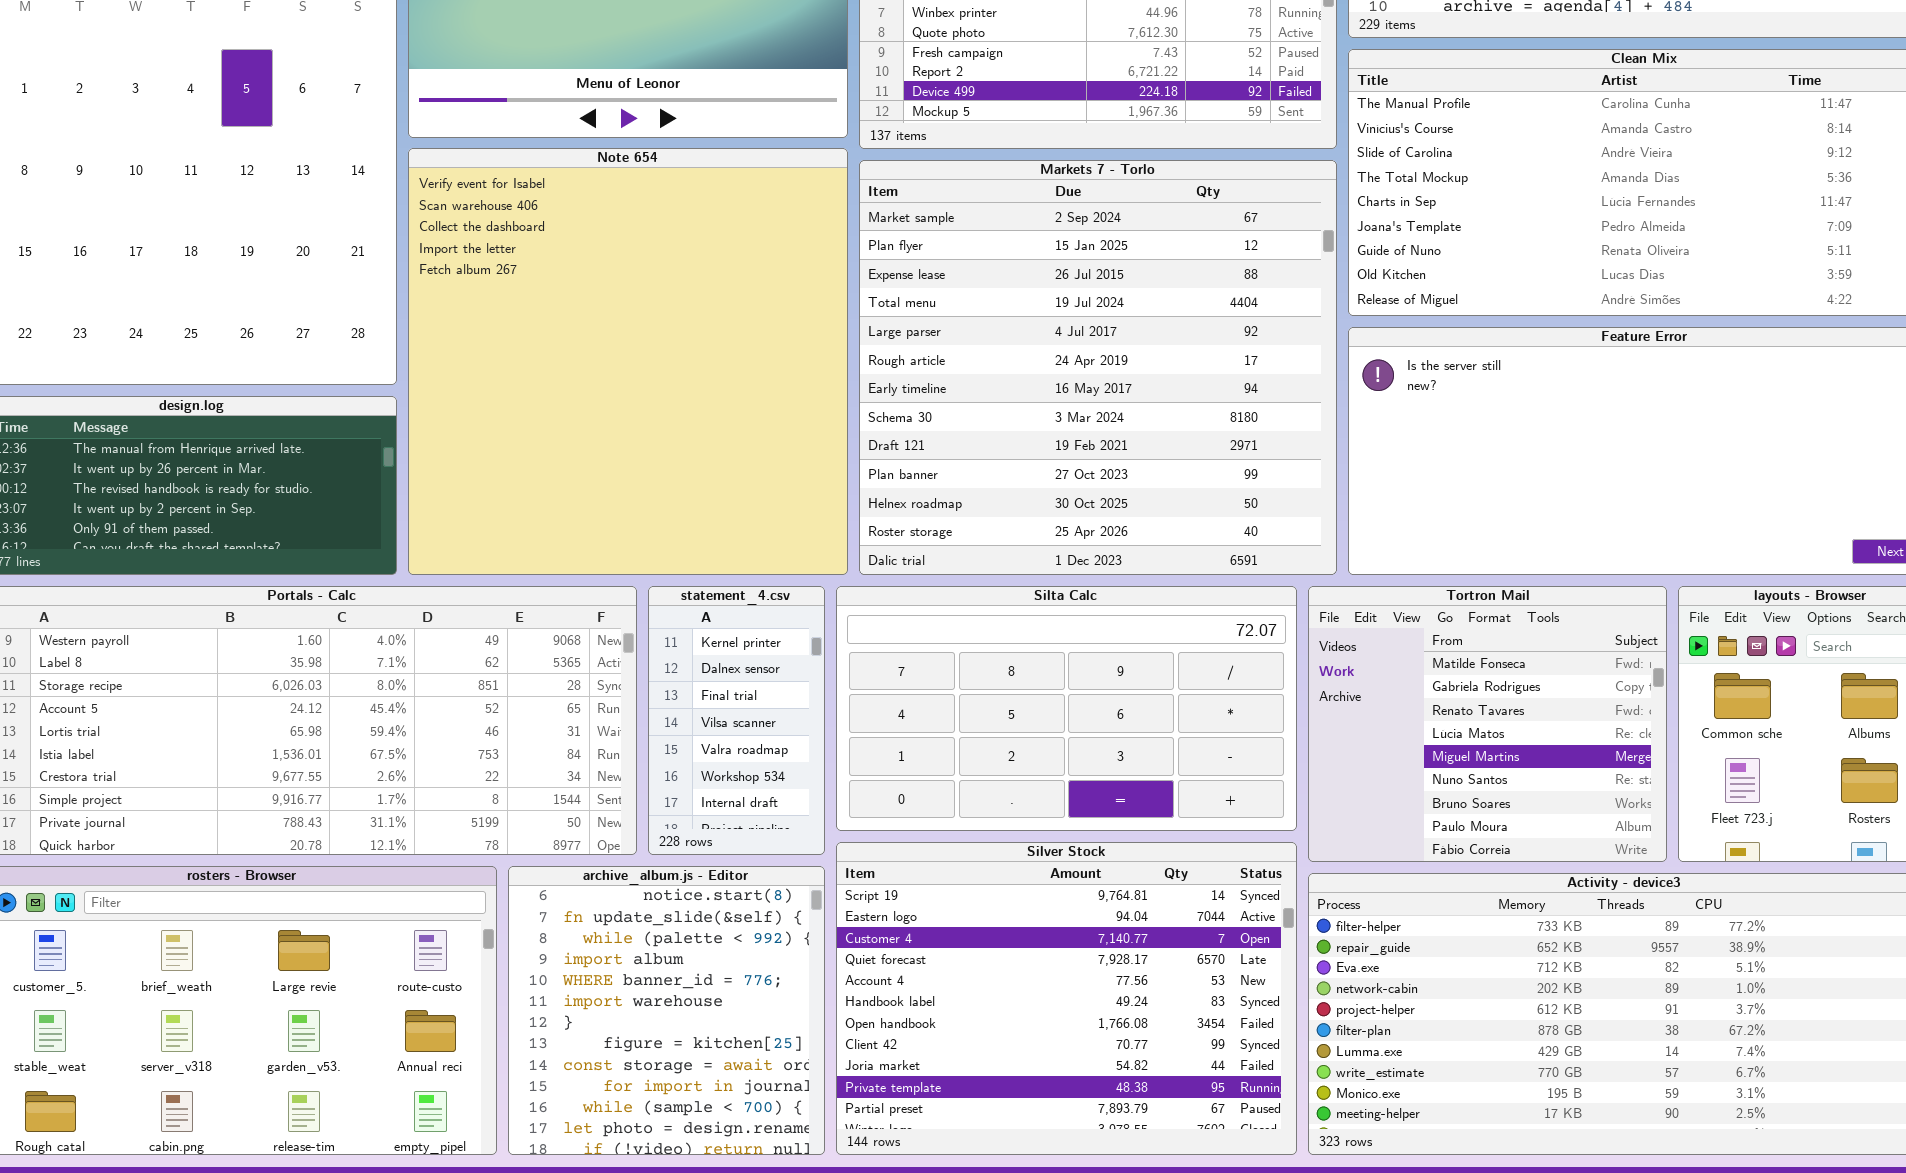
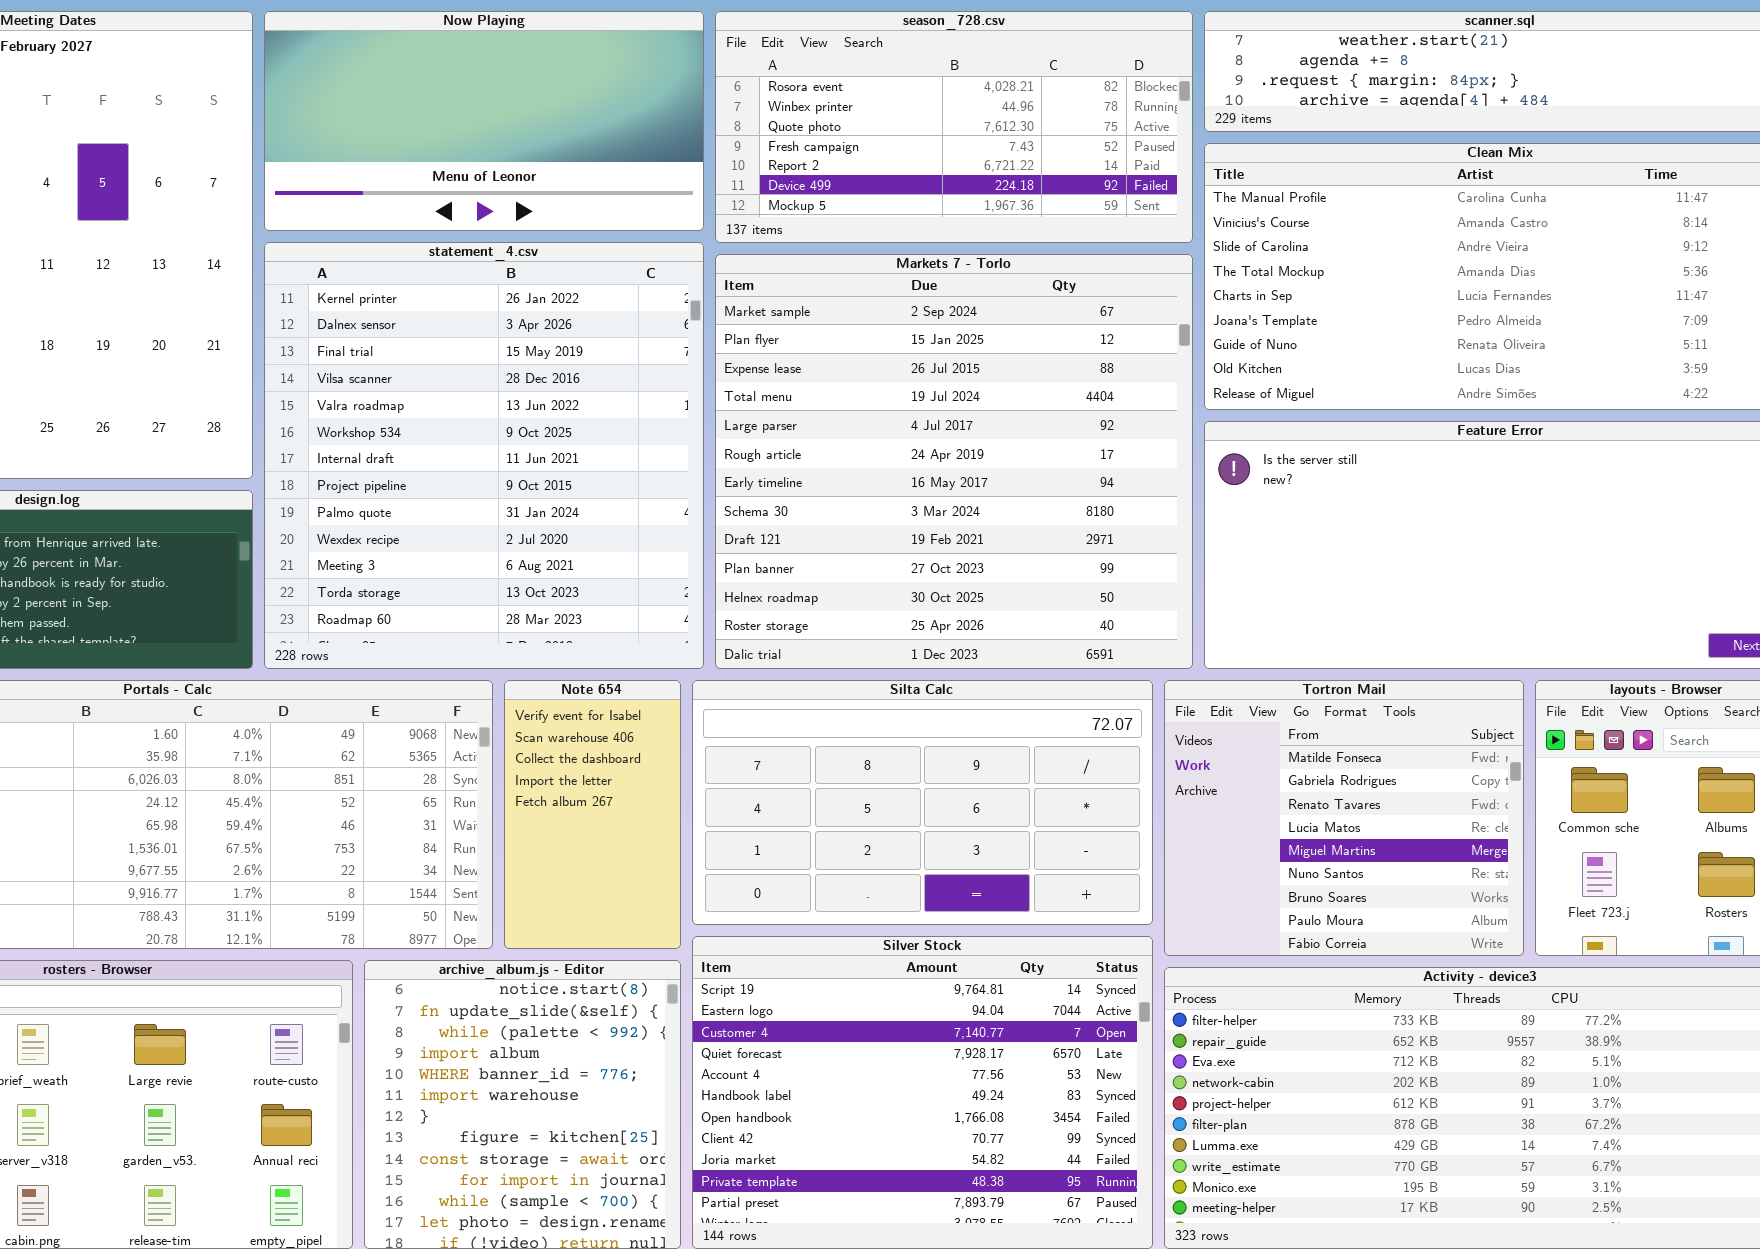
Note 654: [408,148,848,575] -> [504,680,681,949], moved, resized
statement_4.csv: [648,586,825,855] -> [264,242,704,669], moved, resized

